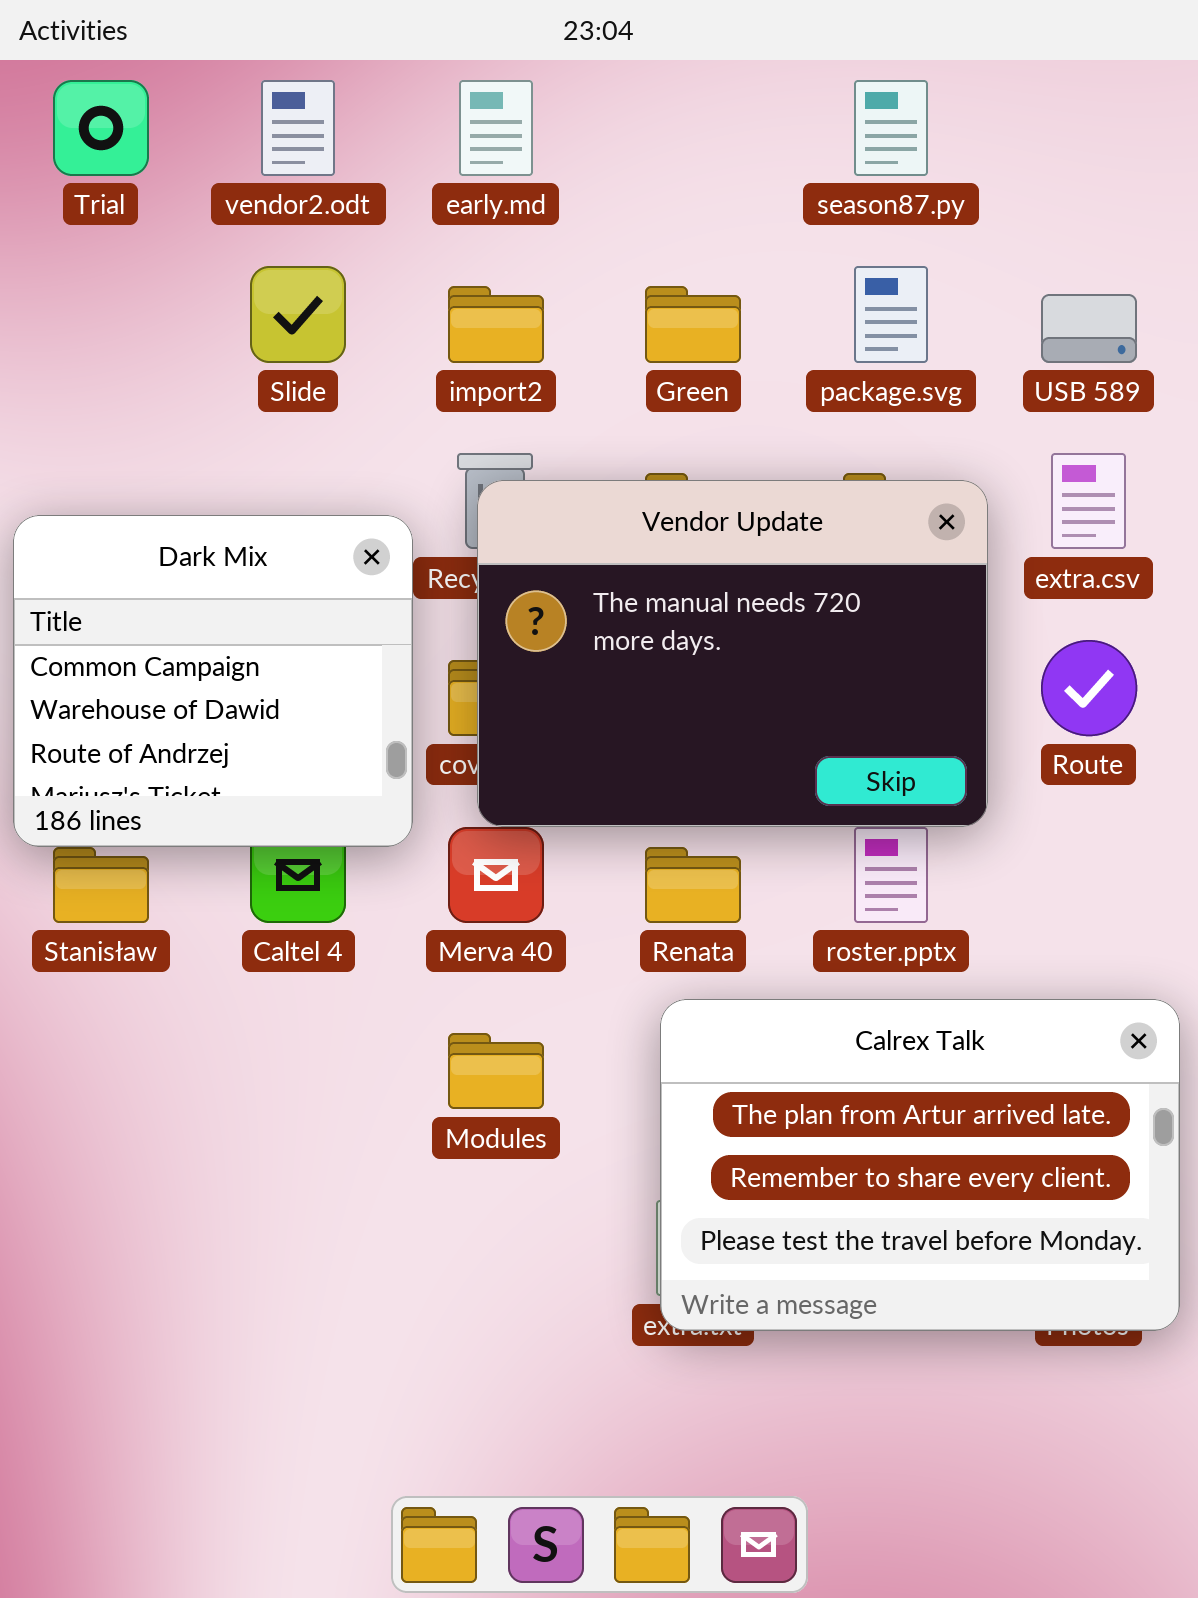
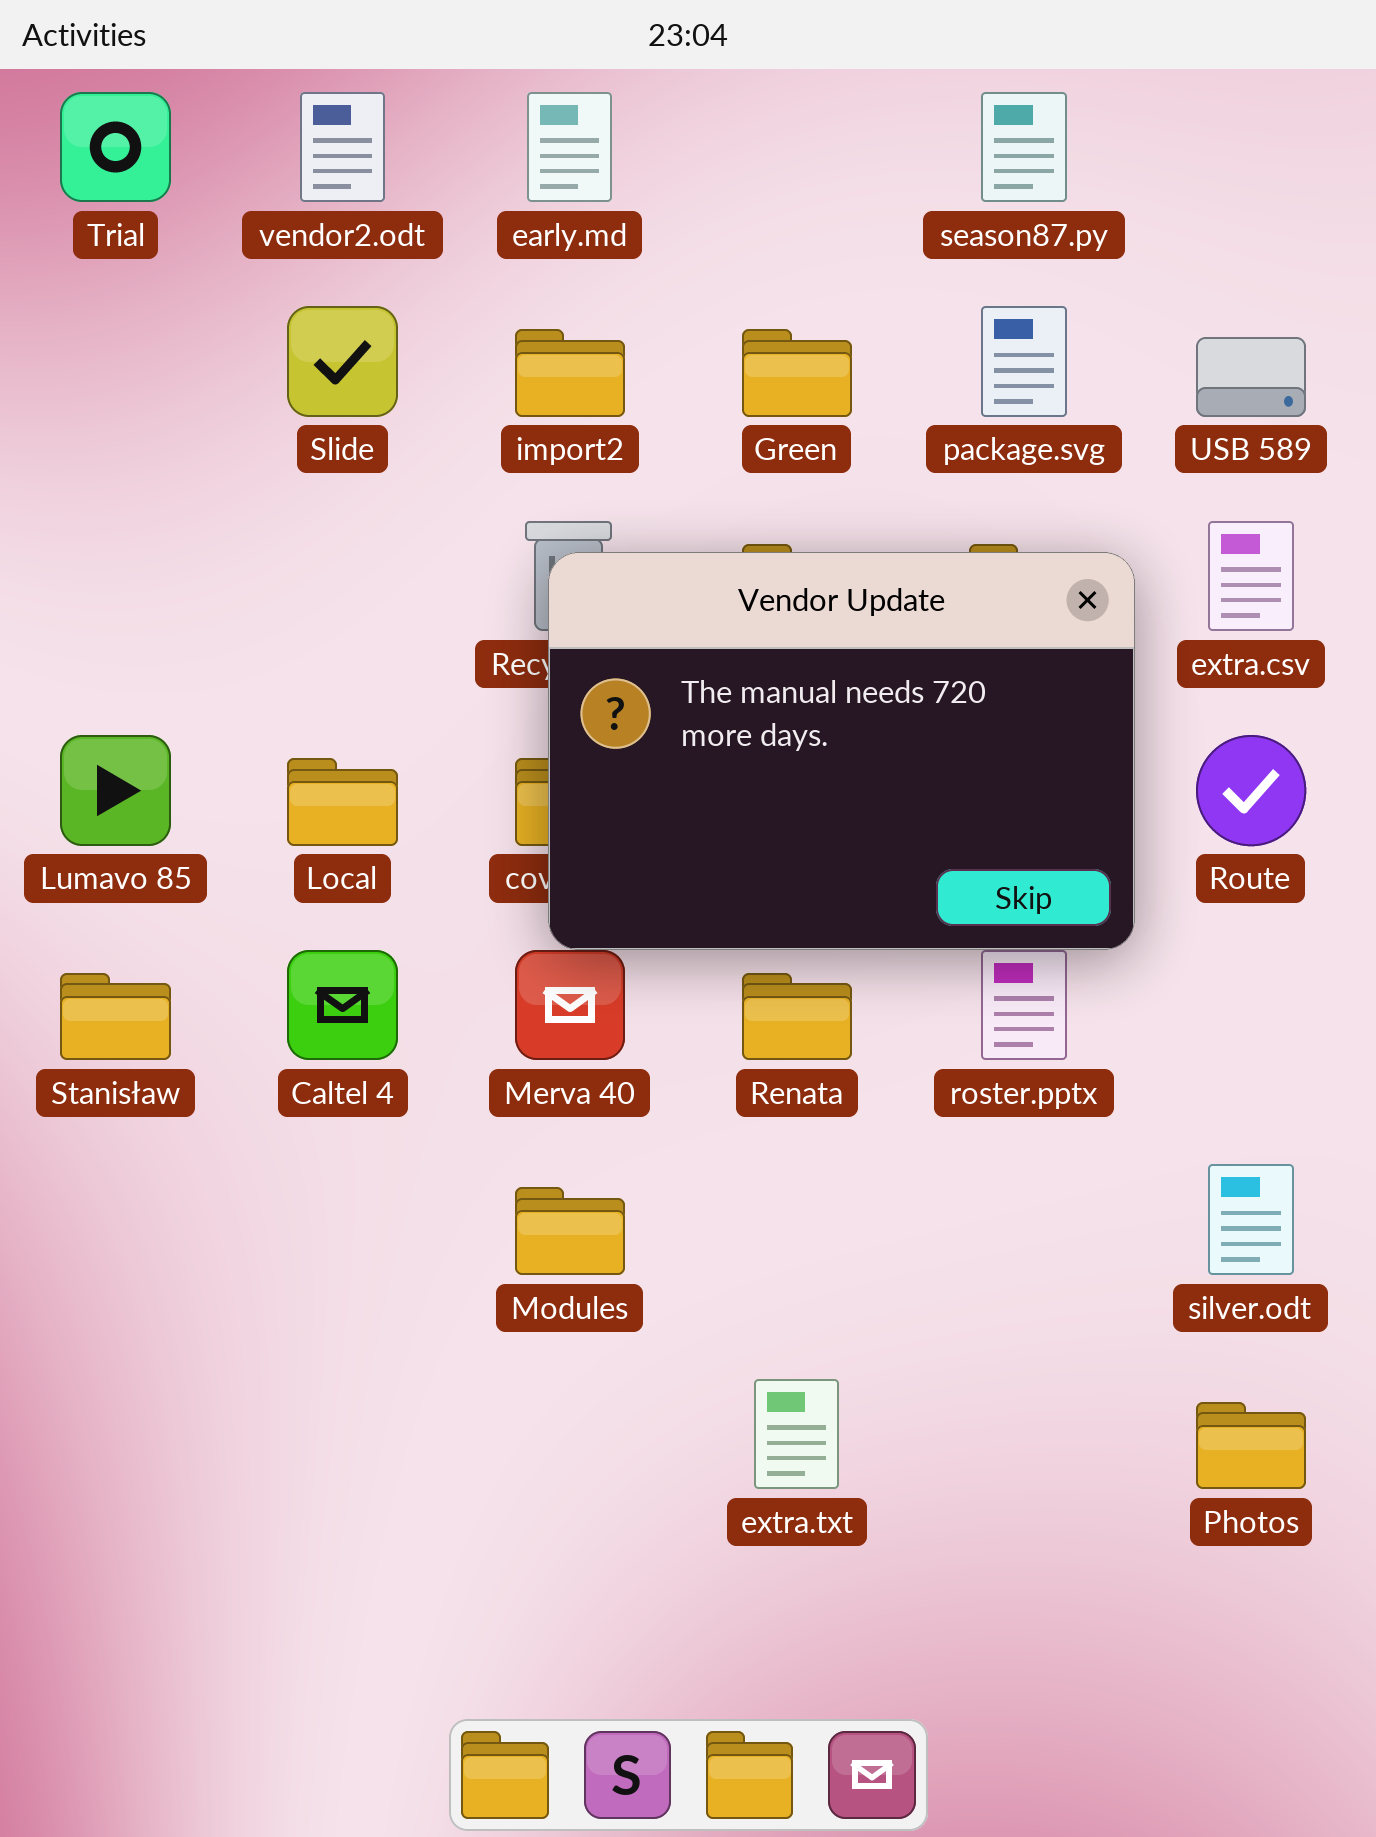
Dark Mix: [13,515,413,847] -> none, closed
Calrex Talk: [660,999,1180,1331] -> none, closed

